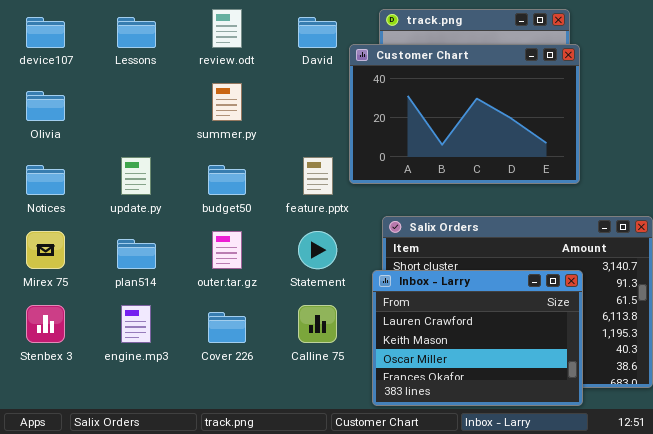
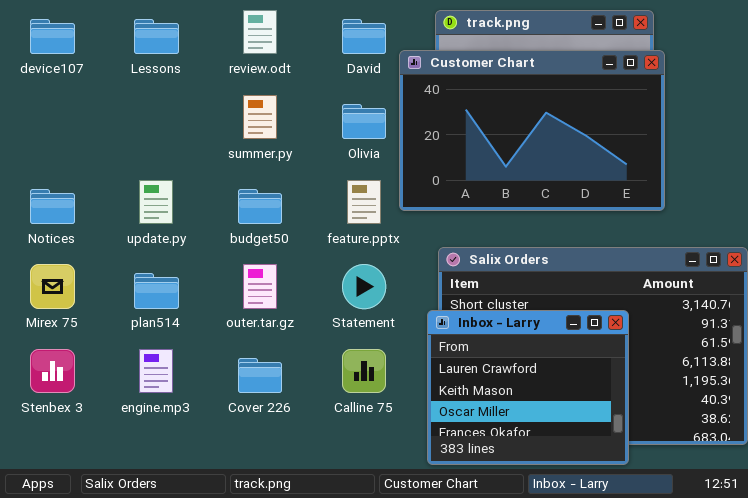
Olivia: [26,91,65,121] -> [342,104,386,139], moved
Inbox - Larry: [372,270,583,406] -> [427,310,629,465], resized

